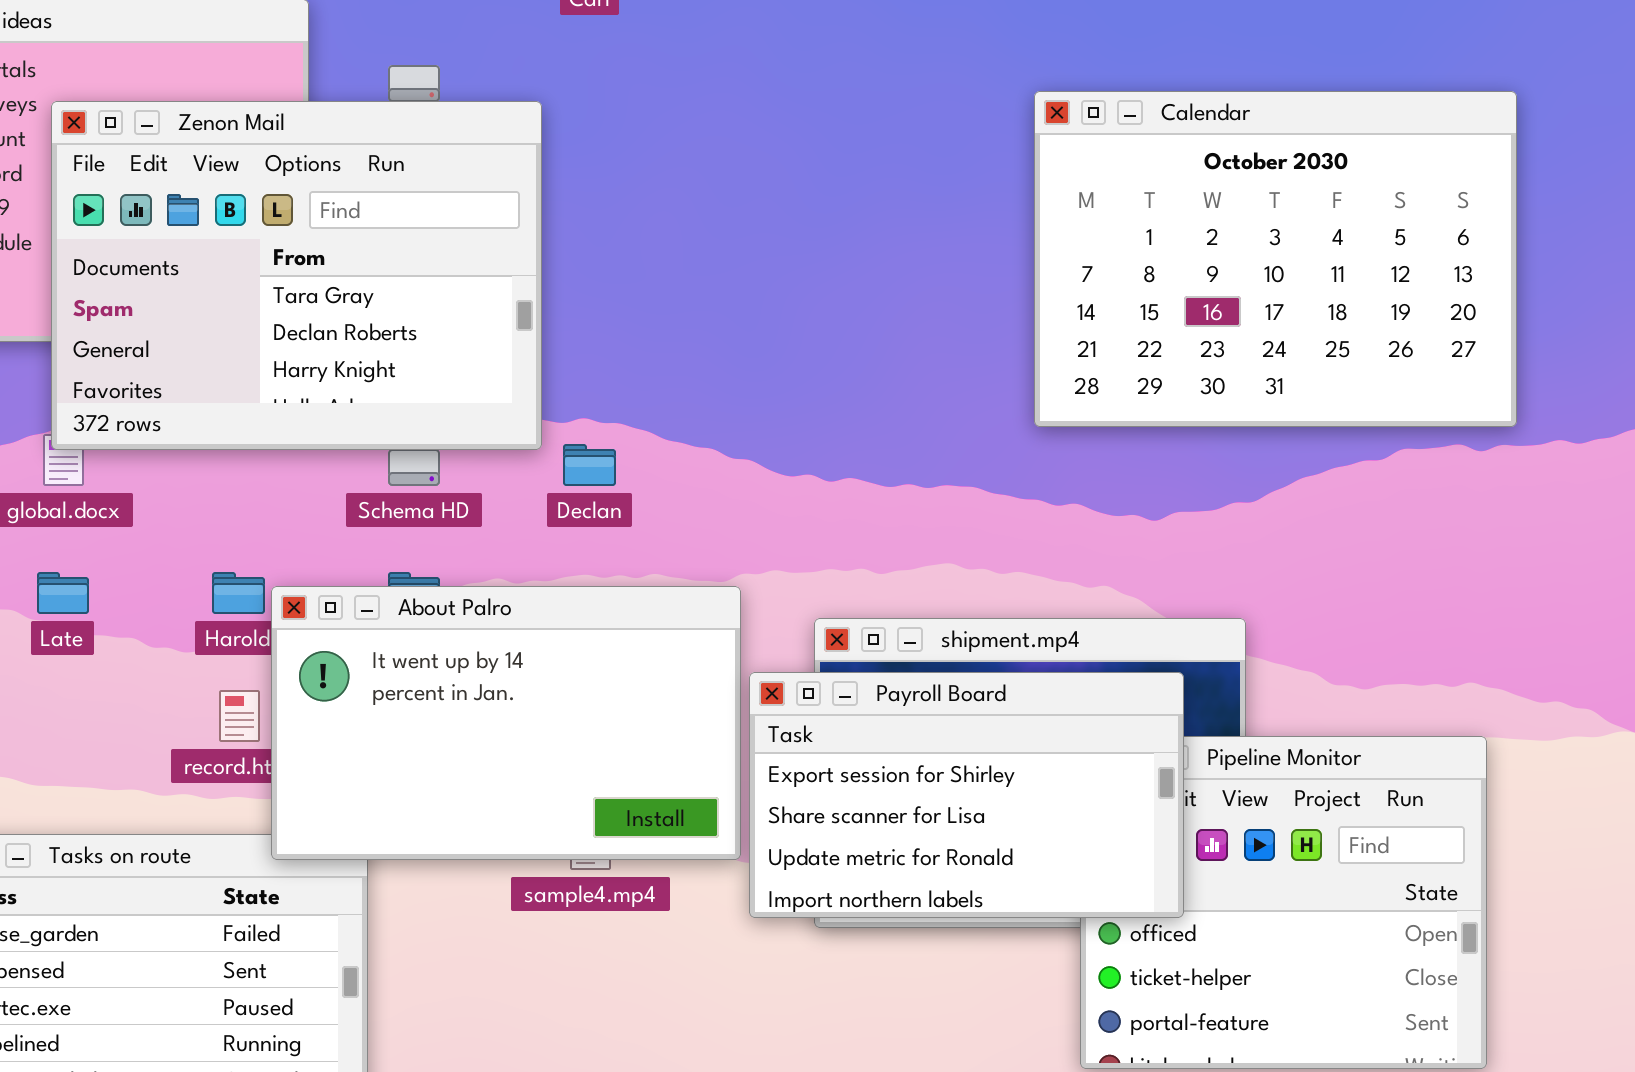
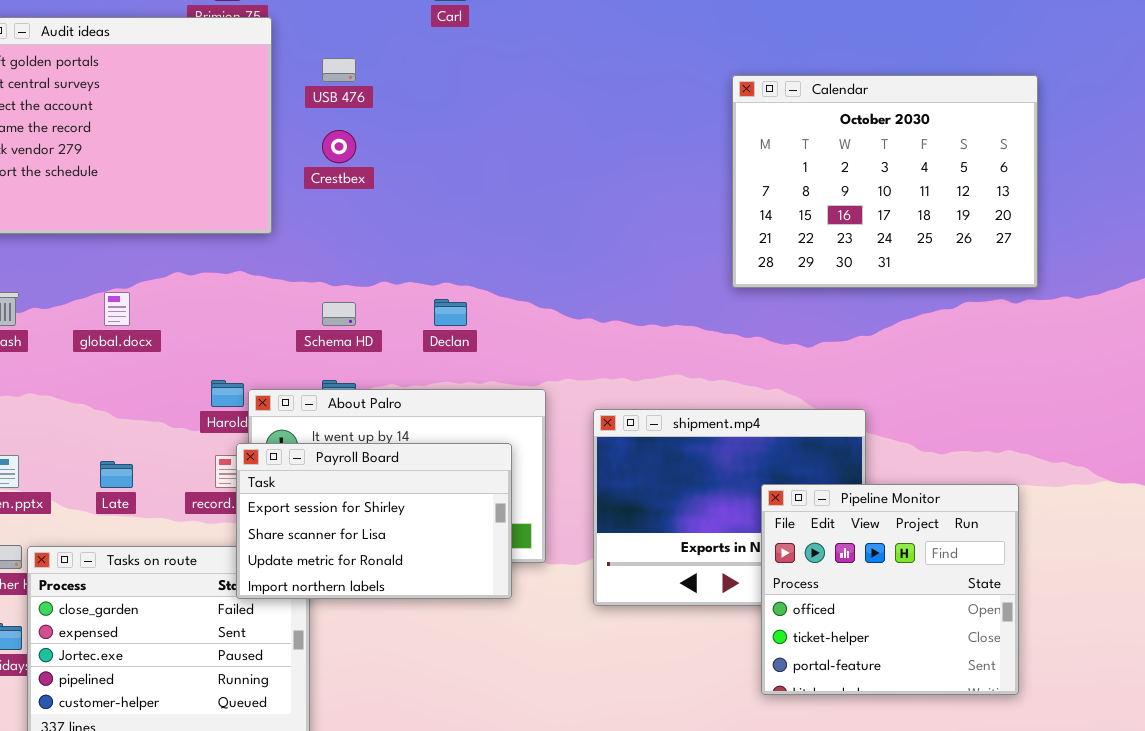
Zenon Mail: [51,101,542,450] -> none, closed
Late: [37,572,89,614] -> [100,461,133,488], moved
Payroll Board: [749,672,1184,918] -> [236,443,512,599], moved

